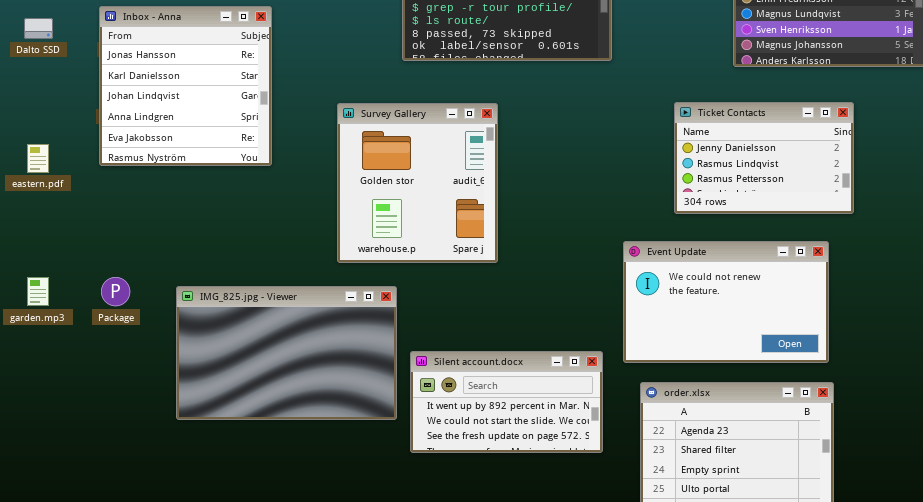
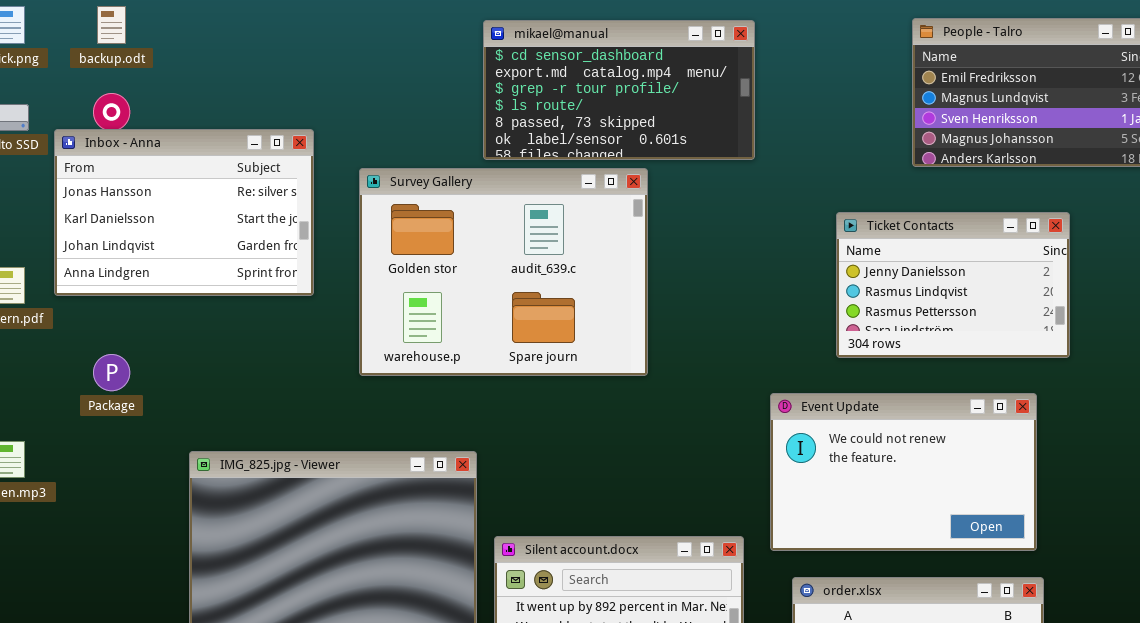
Inbox - Anna: [99,6,272,166] -> [54,129,314,296], resized
Survey Gallery: [337,103,498,263] -> [359,168,648,376], moved, resized
Package: [101,277,130,306] -> [93,354,130,391], moved

